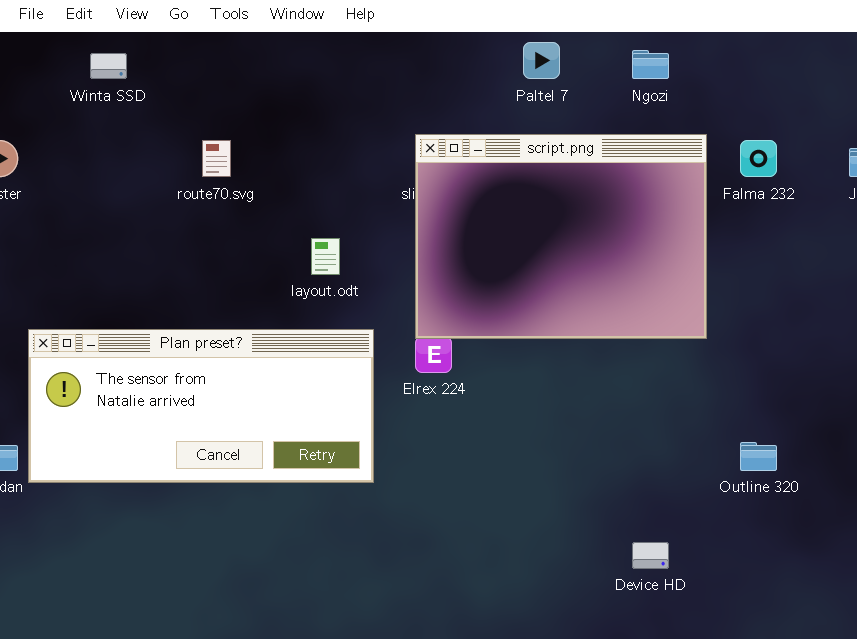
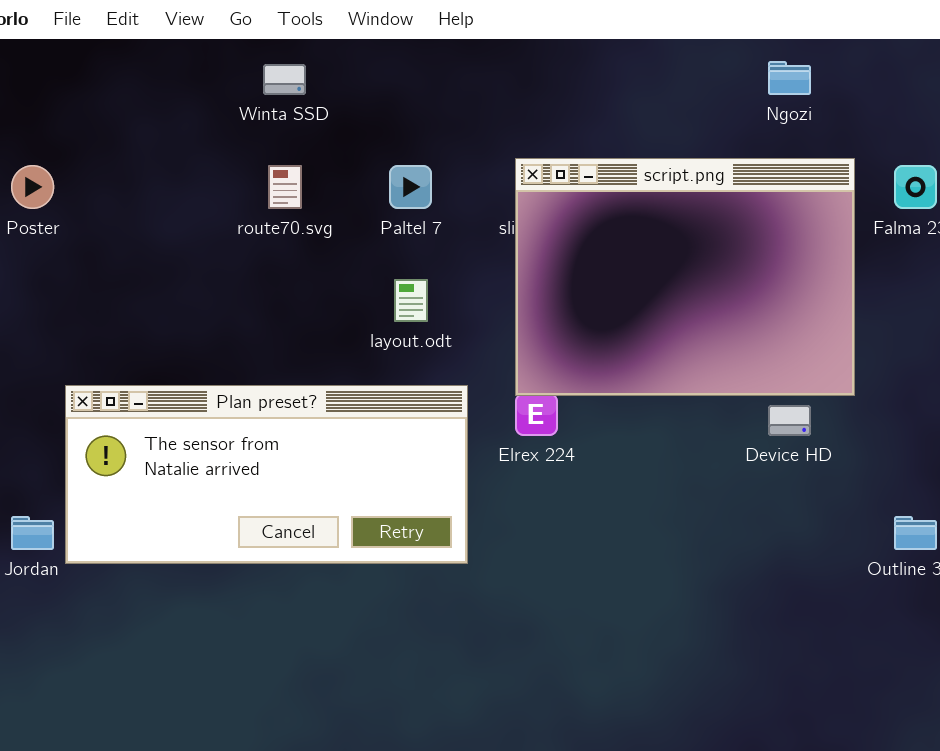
Paltel 7: [523,42,560,79] -> [389,165,432,209], moved
Winta SSD: [90,53,127,79] -> [263,64,306,95], moved
Device HD: [632,542,669,569] -> [768,405,811,436], moved

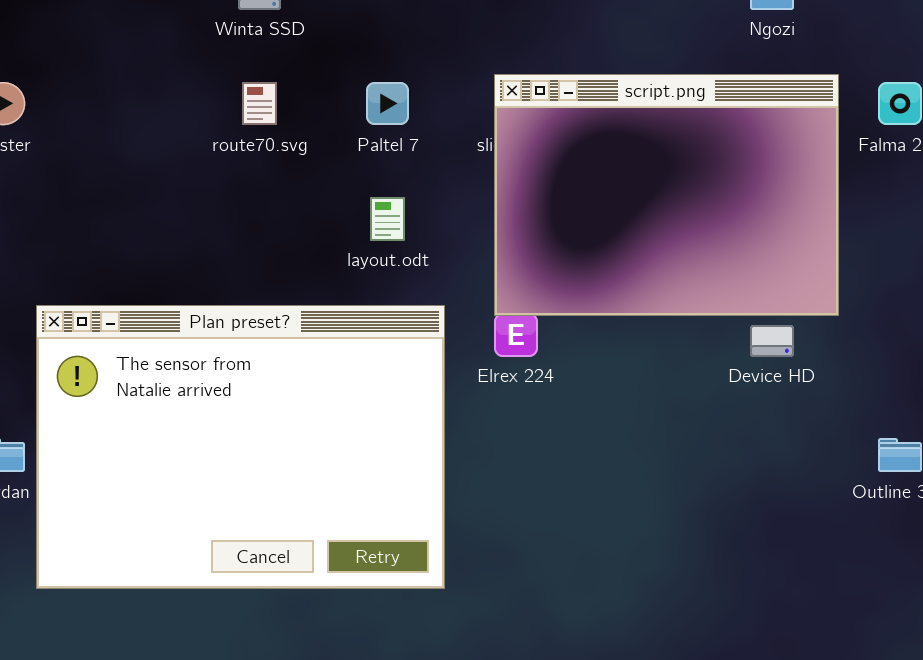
Plan preset?: [65,385,468,564] -> [36,305,445,589], resized

